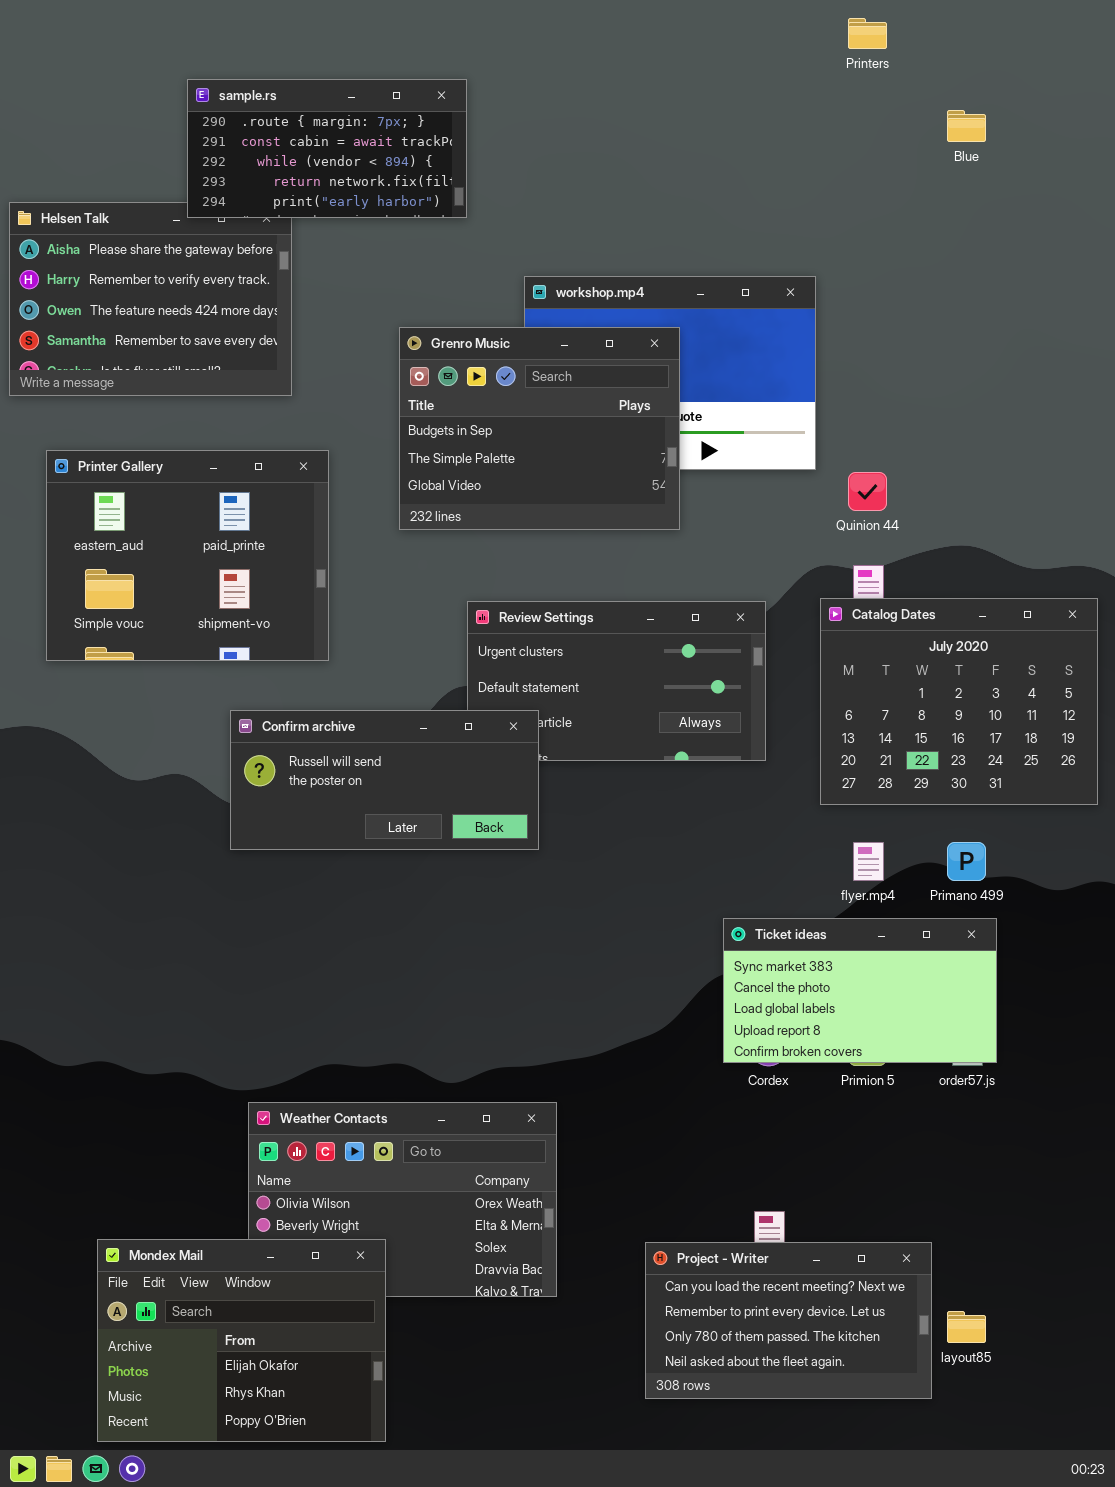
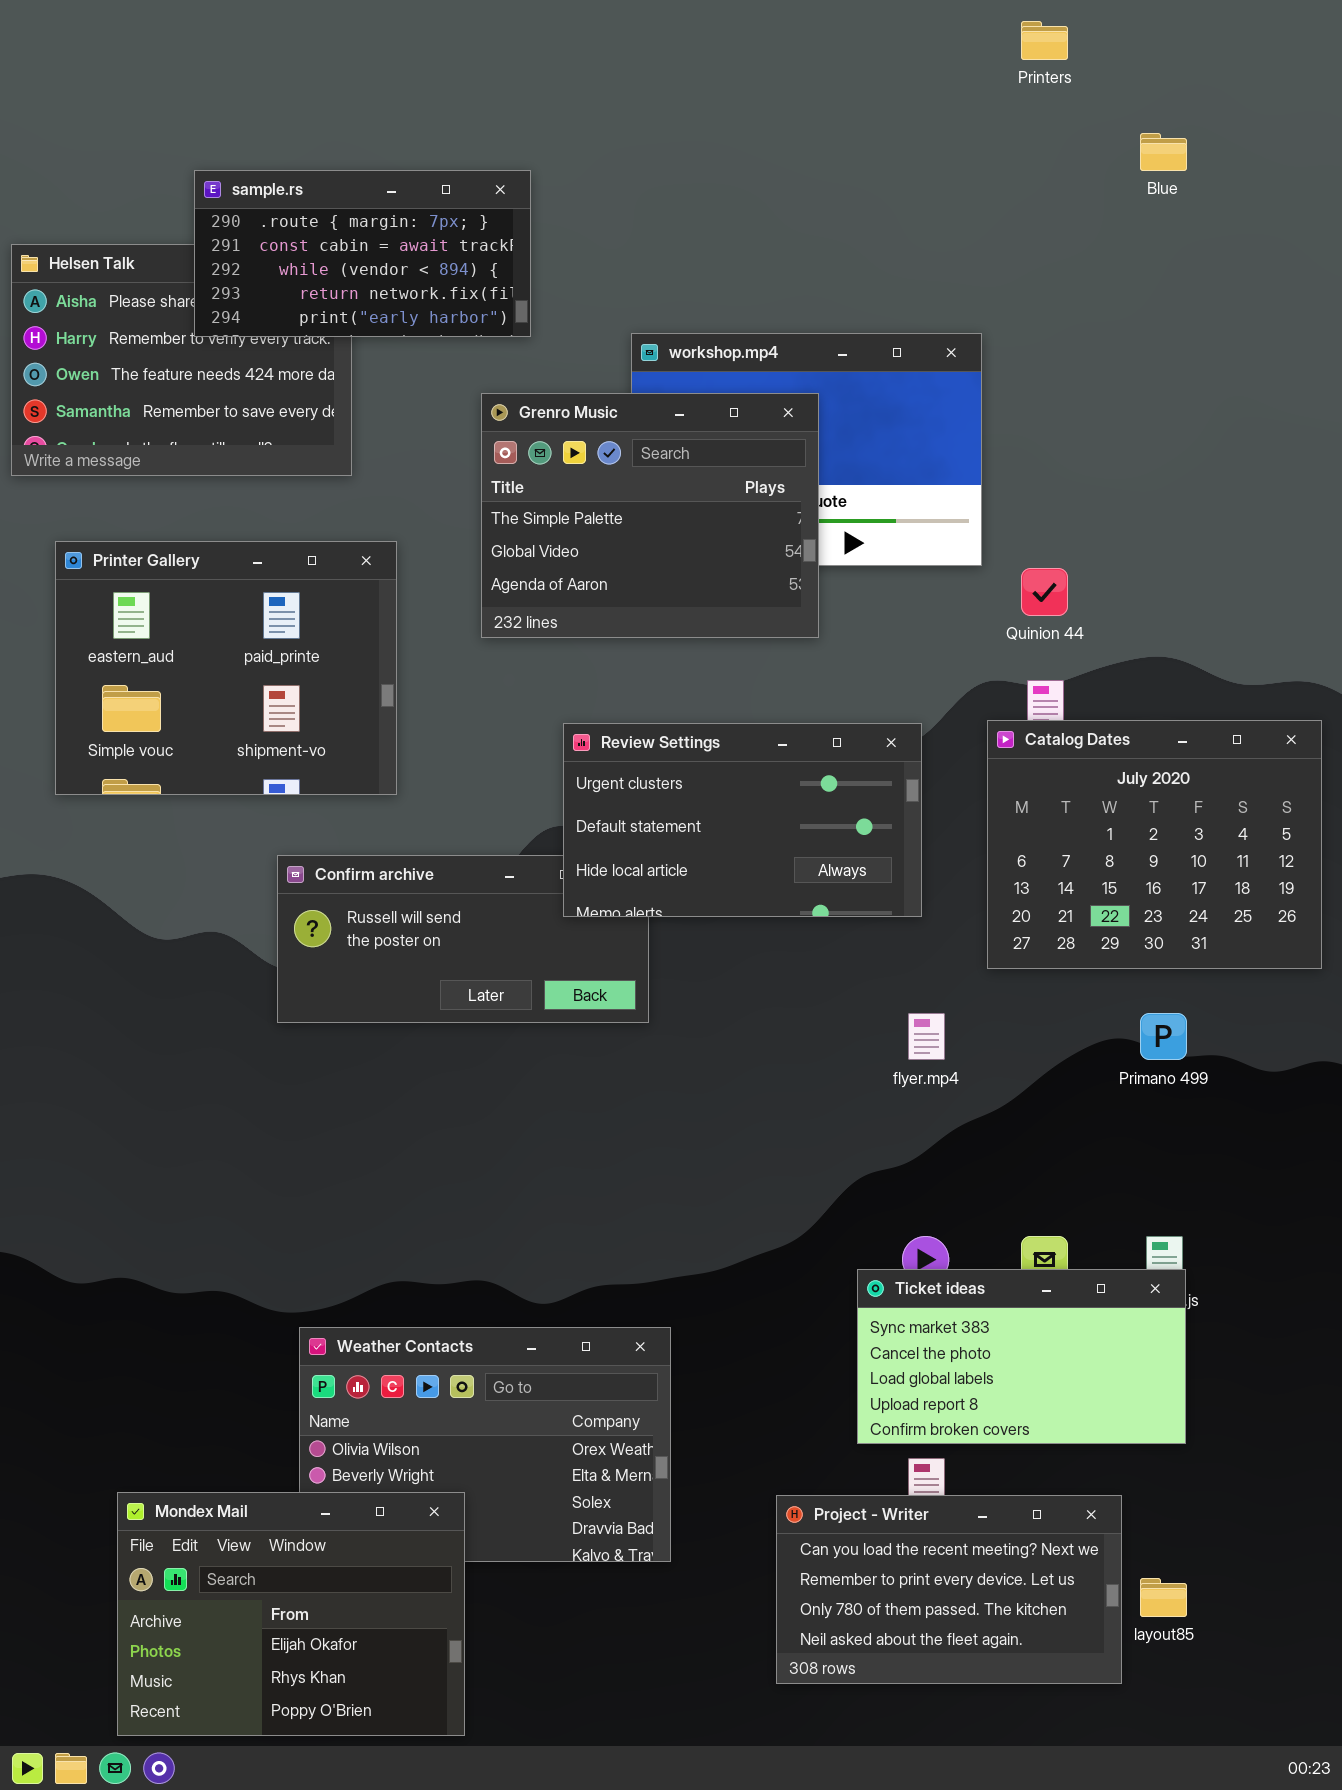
sample.rs: [187,79,467,218] -> [194,170,531,337], moved
Grenro Music: [399,327,680,530] -> [481,393,819,638], scrolled down 1 row
Review Settings: [467,601,766,761] -> [563,723,922,917], raised
flyer.mp4: [853,842,884,881] -> [908,1013,945,1060], moved
Ticket ideas: [723,918,997,1063] -> [857,1269,1186,1444], moved

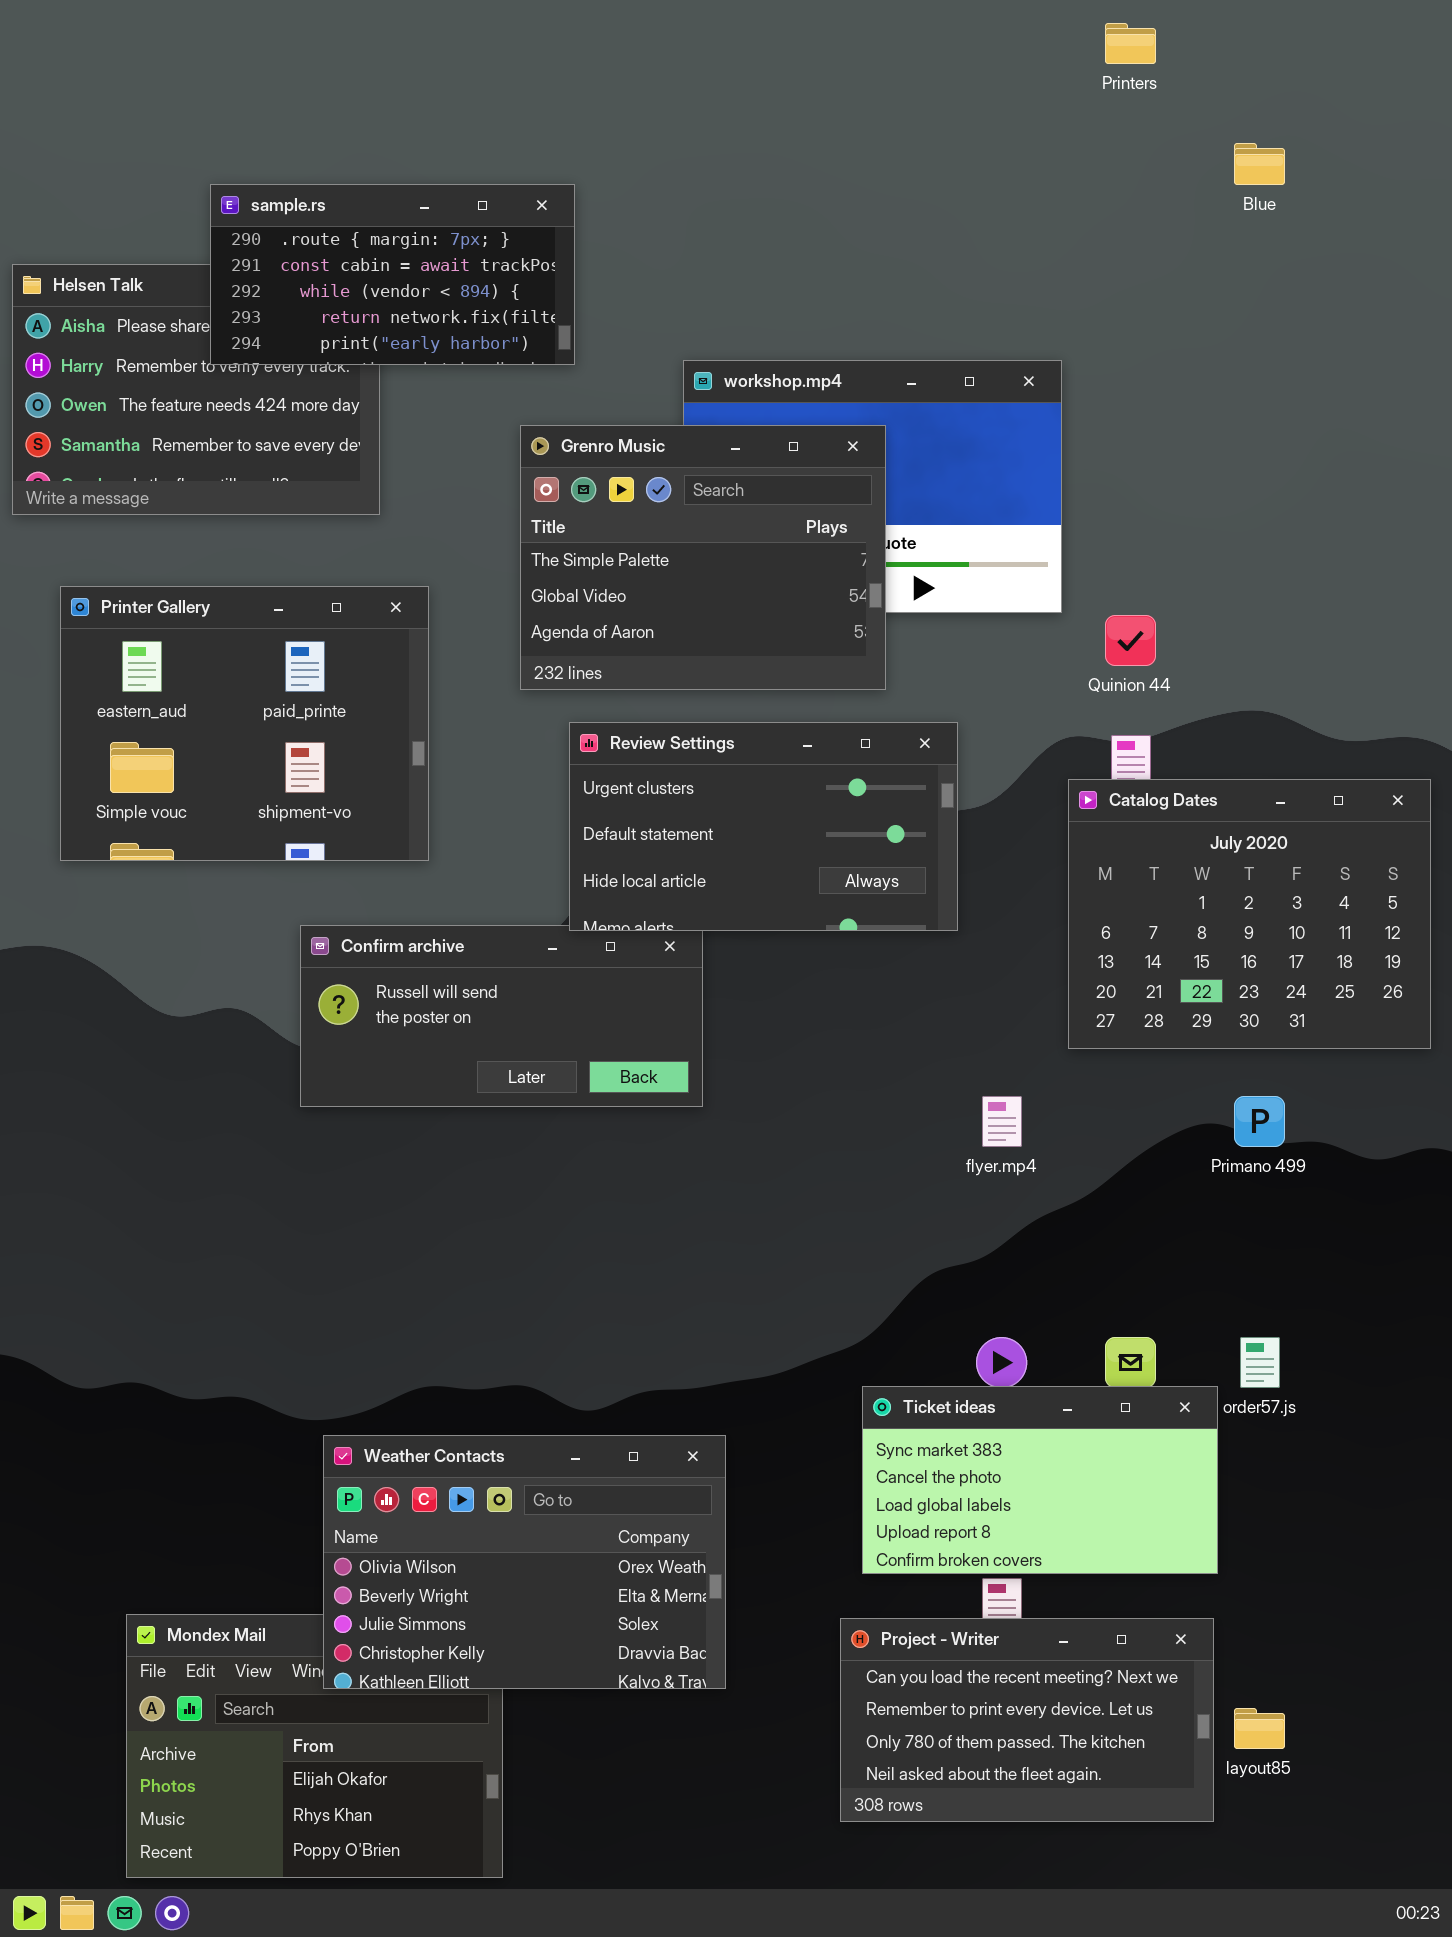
Review Settings: [563,723,922,917] -> [569,722,958,931], moved
Ticket ideas: [857,1269,1186,1444] -> [862,1386,1218,1574], moved
Weather Contacts: [299,1327,671,1562] -> [323,1435,726,1689], raised

